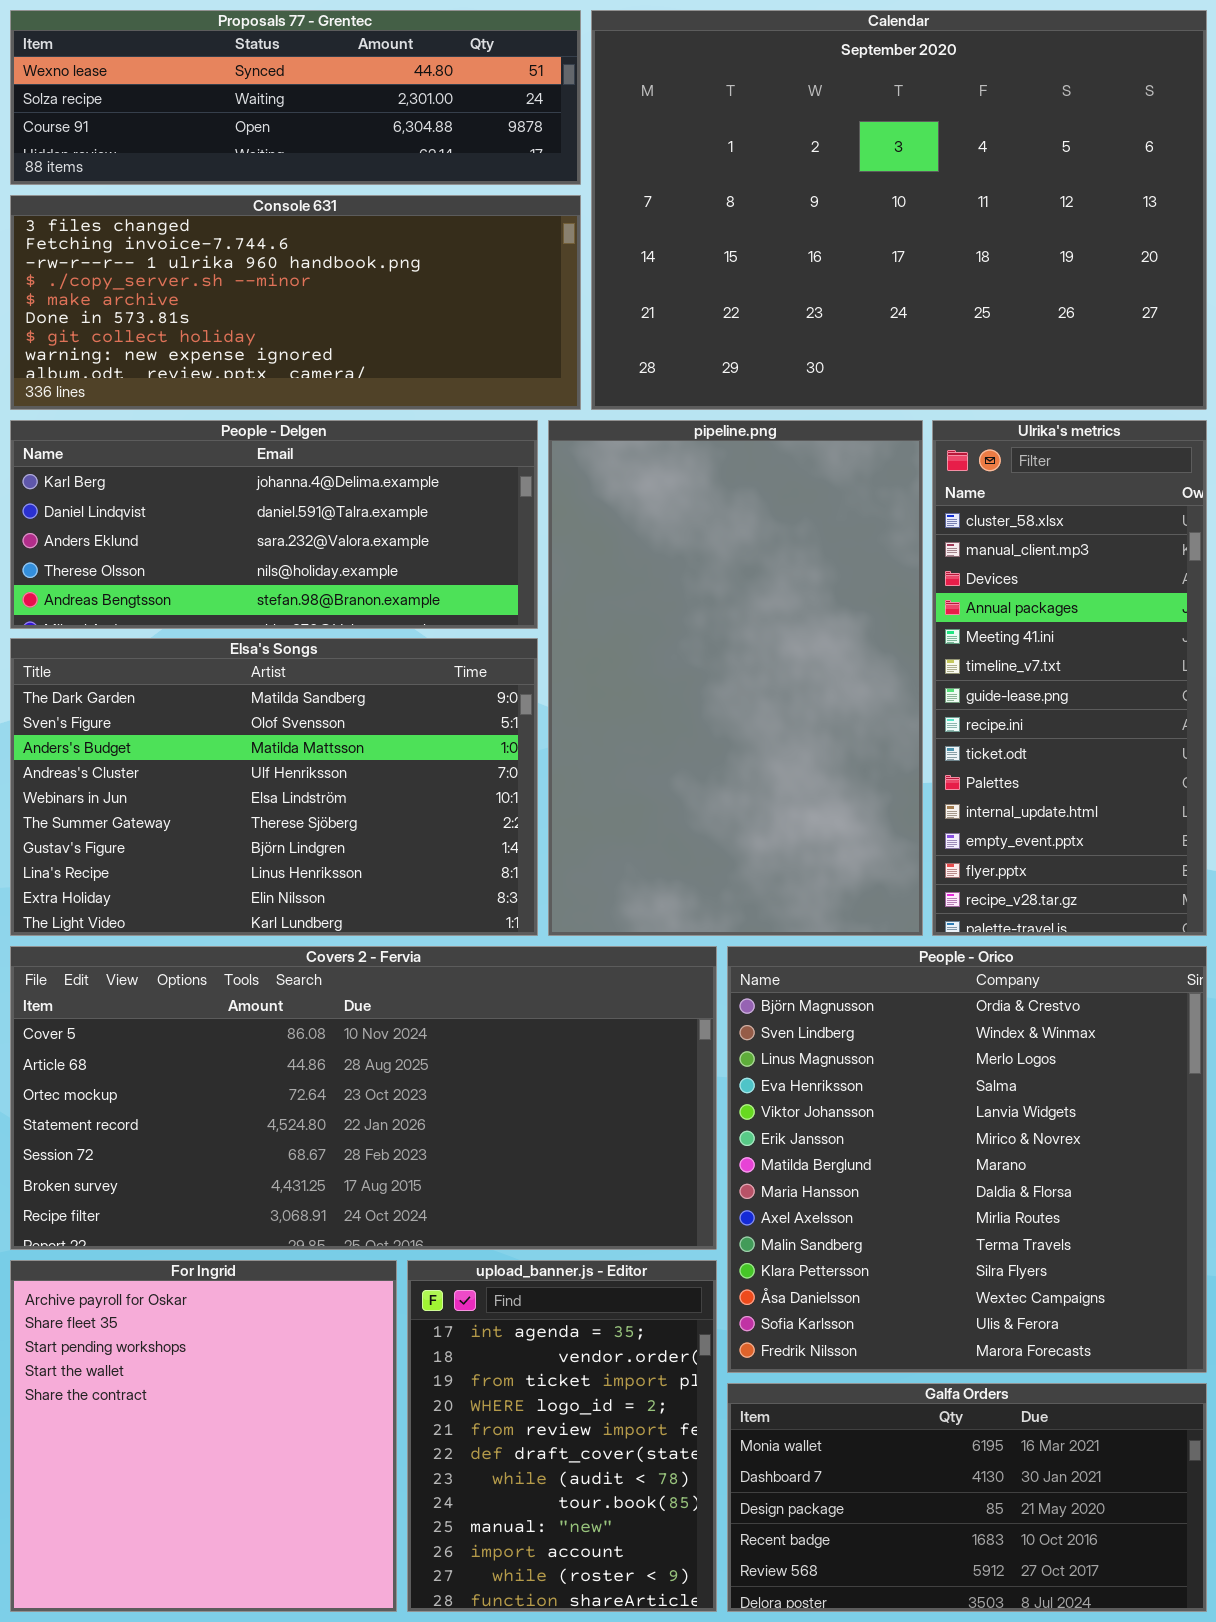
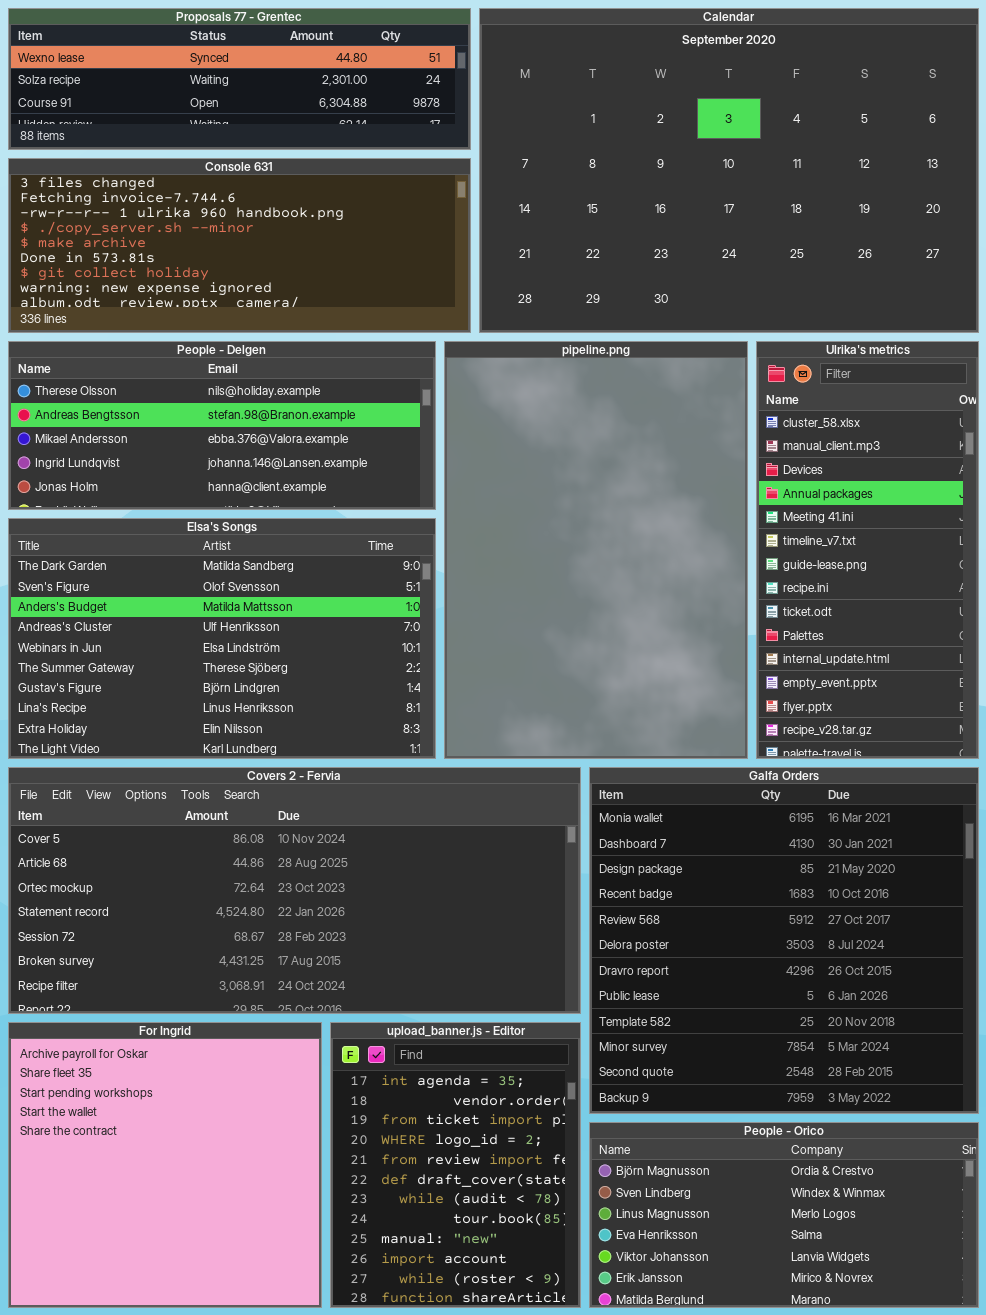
People - Delgen: [10,420,538,629] -> [8,341,436,510], scrolled down 3 rows
People - Orico: [727,946,1207,1373] -> [589,1122,979,1308], moved, resized
Galfa Orders: [727,1383,1207,1612] -> [589,767,979,1114], moved, resized

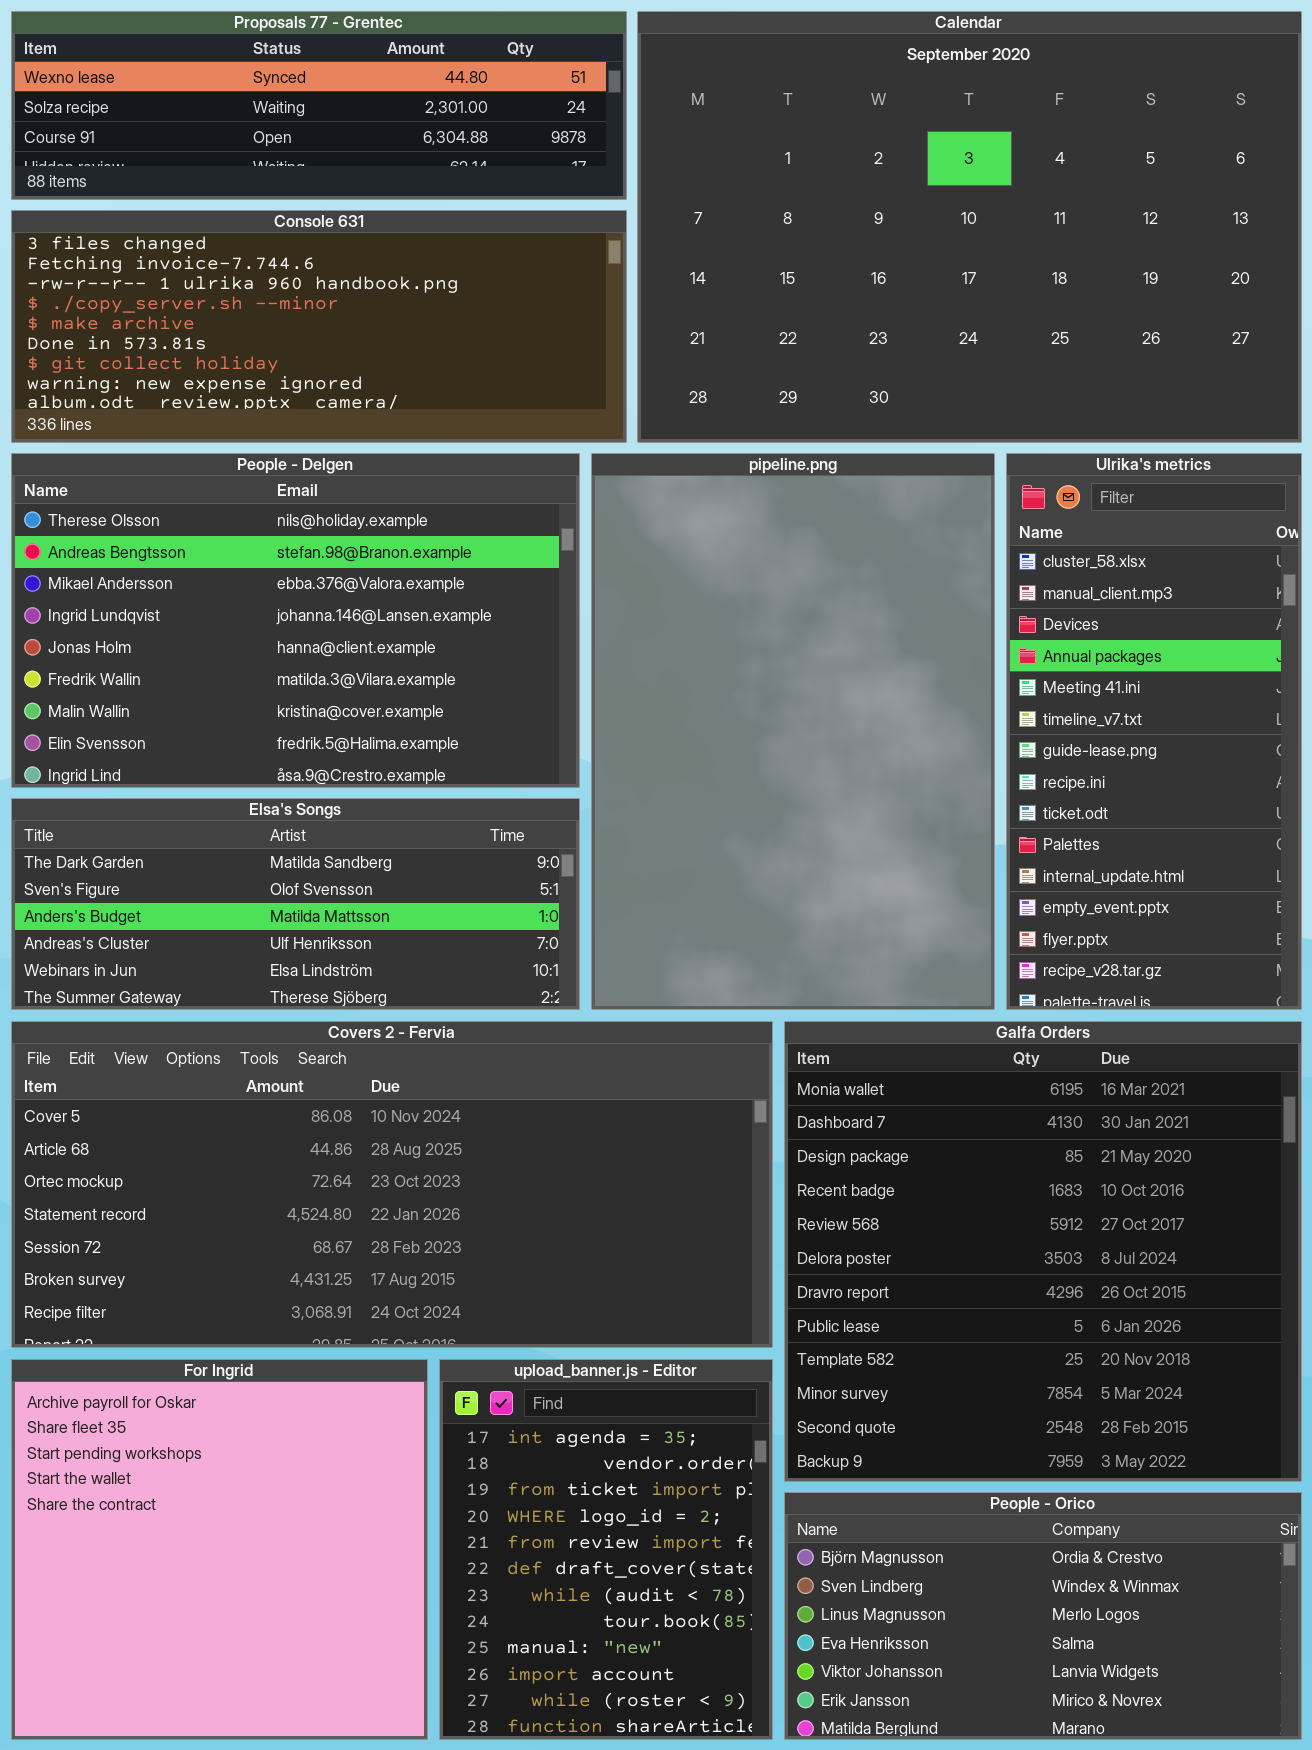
People - Delgen: [8,341,436,510] -> [11,453,580,788], resized
Elsa's Songs: [8,518,436,759] -> [11,798,580,1010], resized

